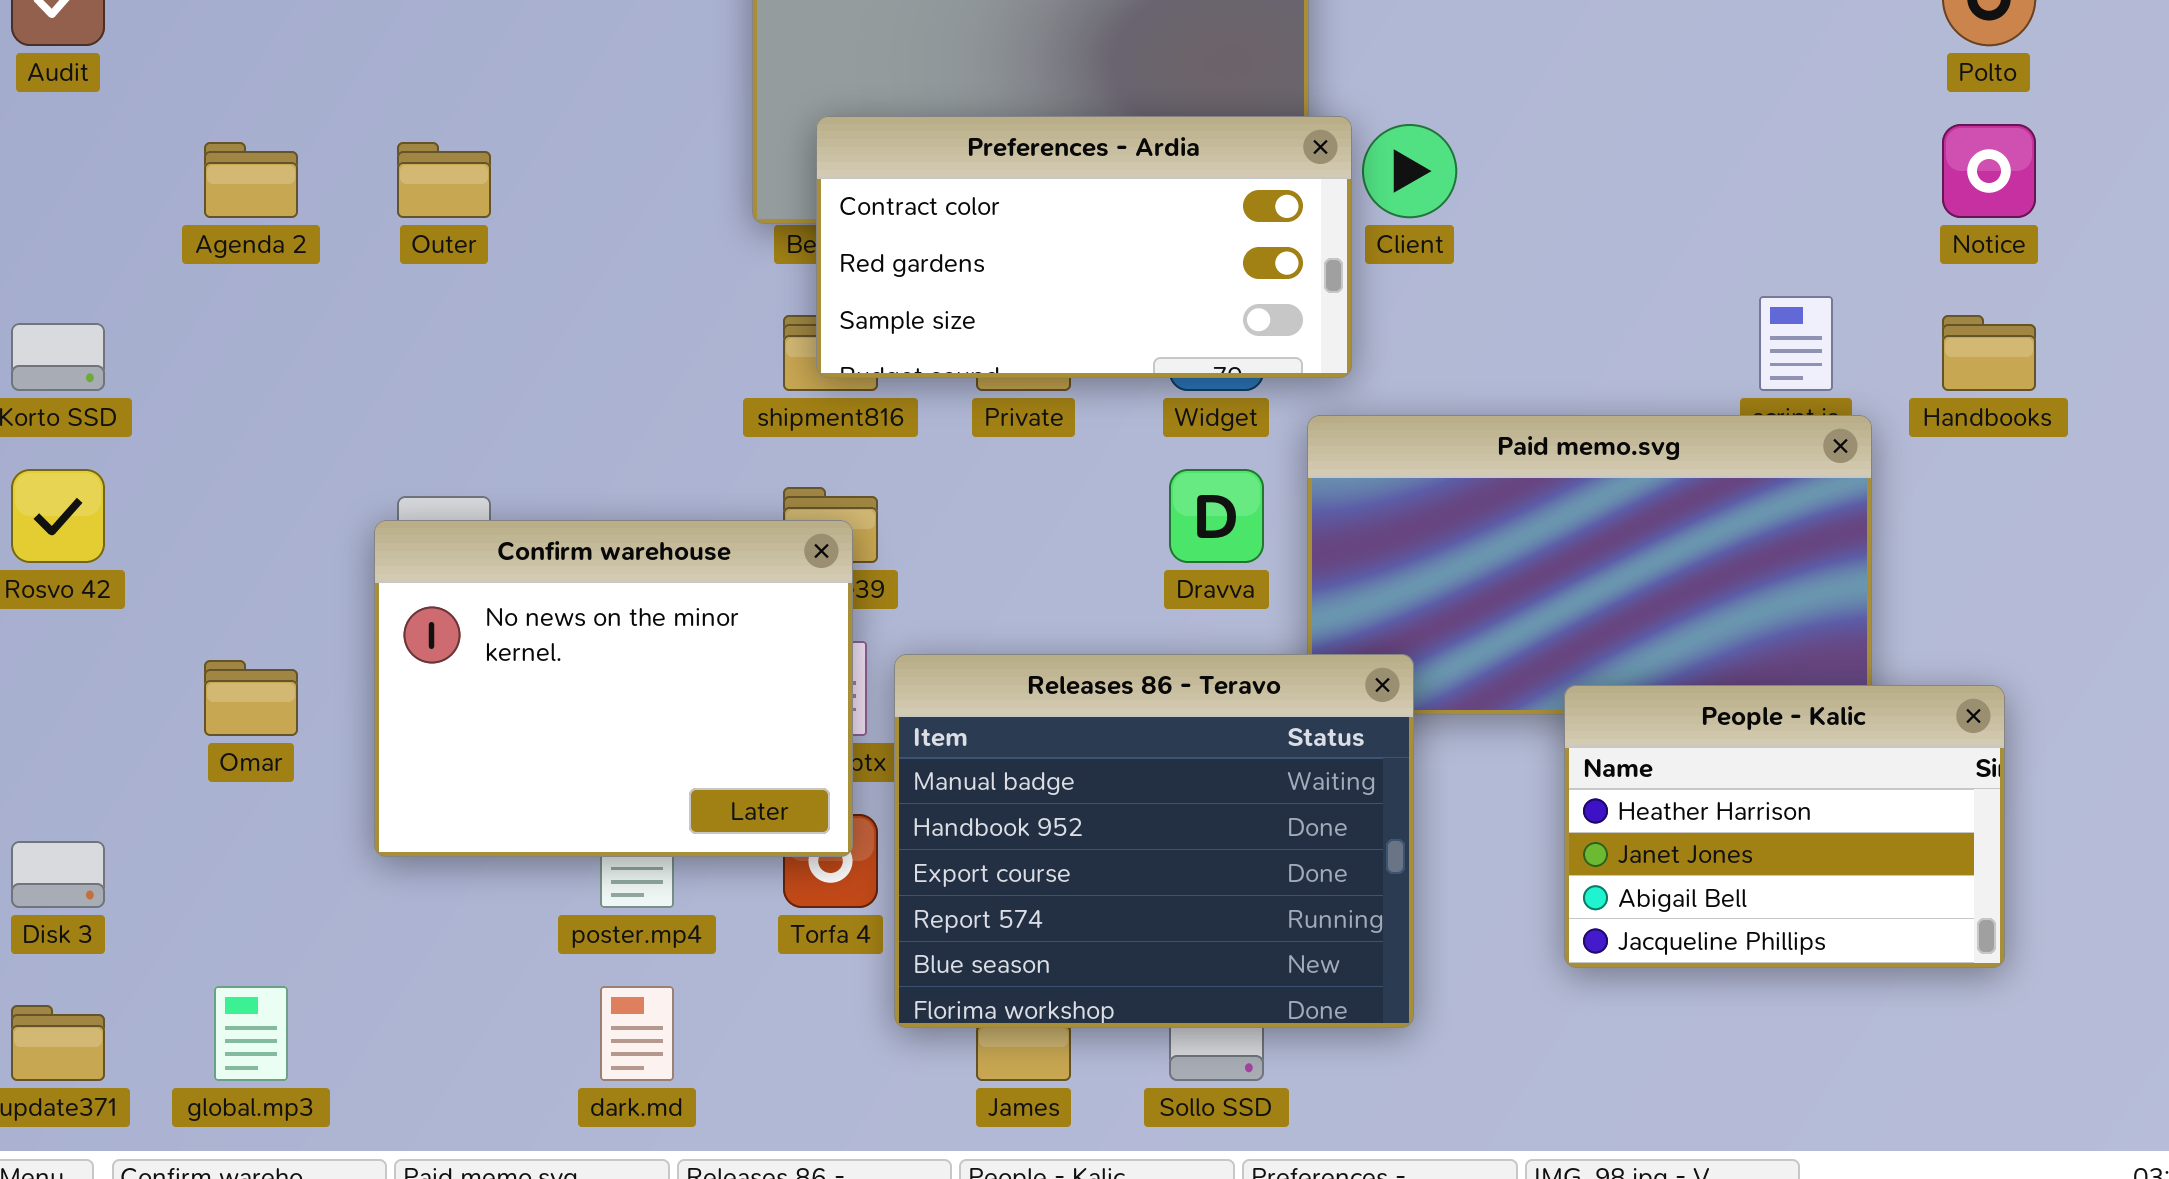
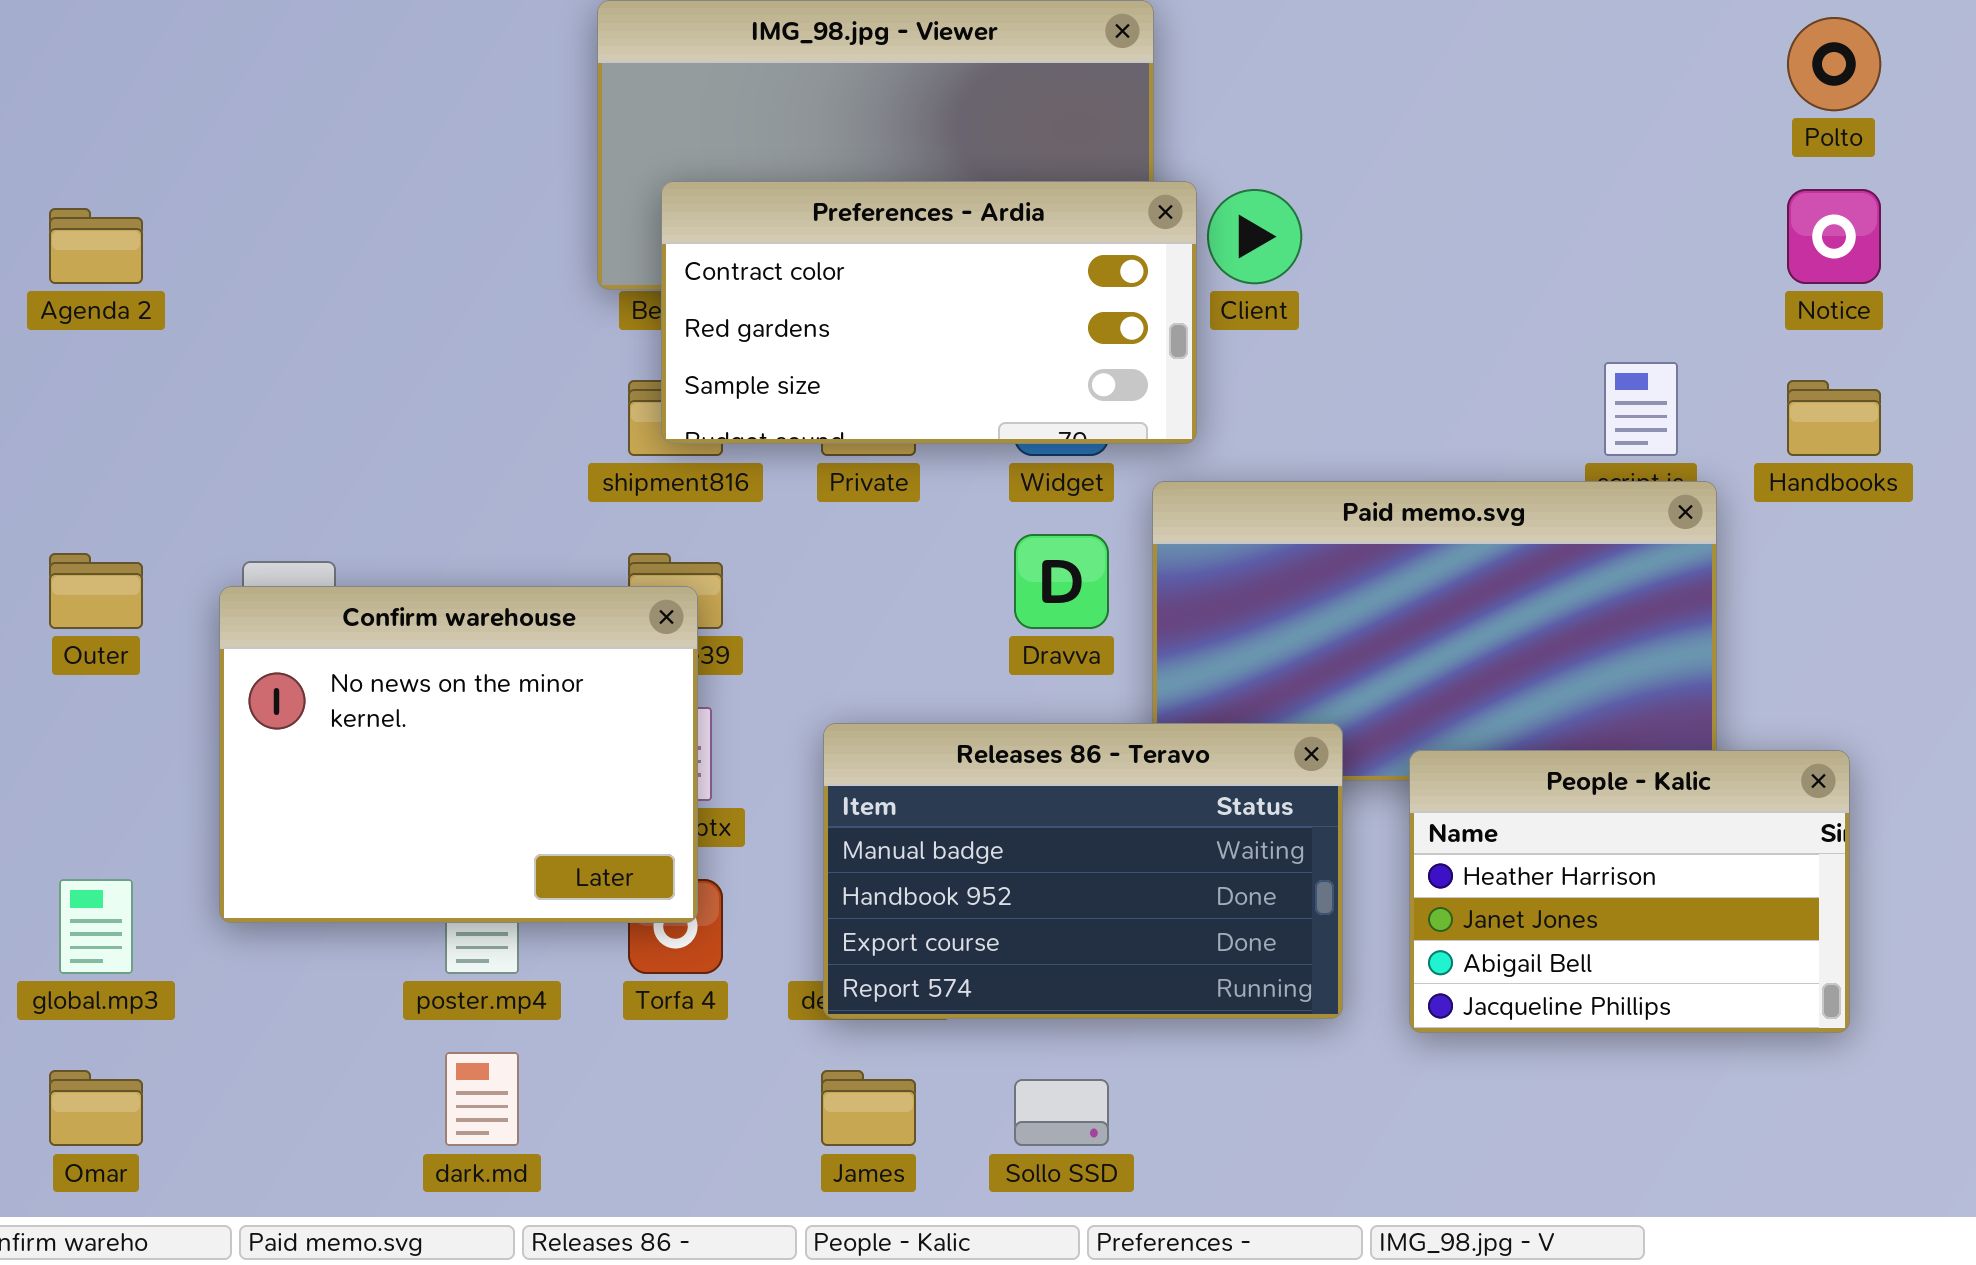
Outer: [397,142,491,218] -> [49,553,143,629], moved
Releases 86 - Teravo: [894,654,1414,1028] -> [823,723,1343,1019], moved, resized
Omar: [204,660,298,736] -> [49,1070,143,1146], moved
global.mp3: [214,986,288,1081] -> [59,879,133,974], moved

